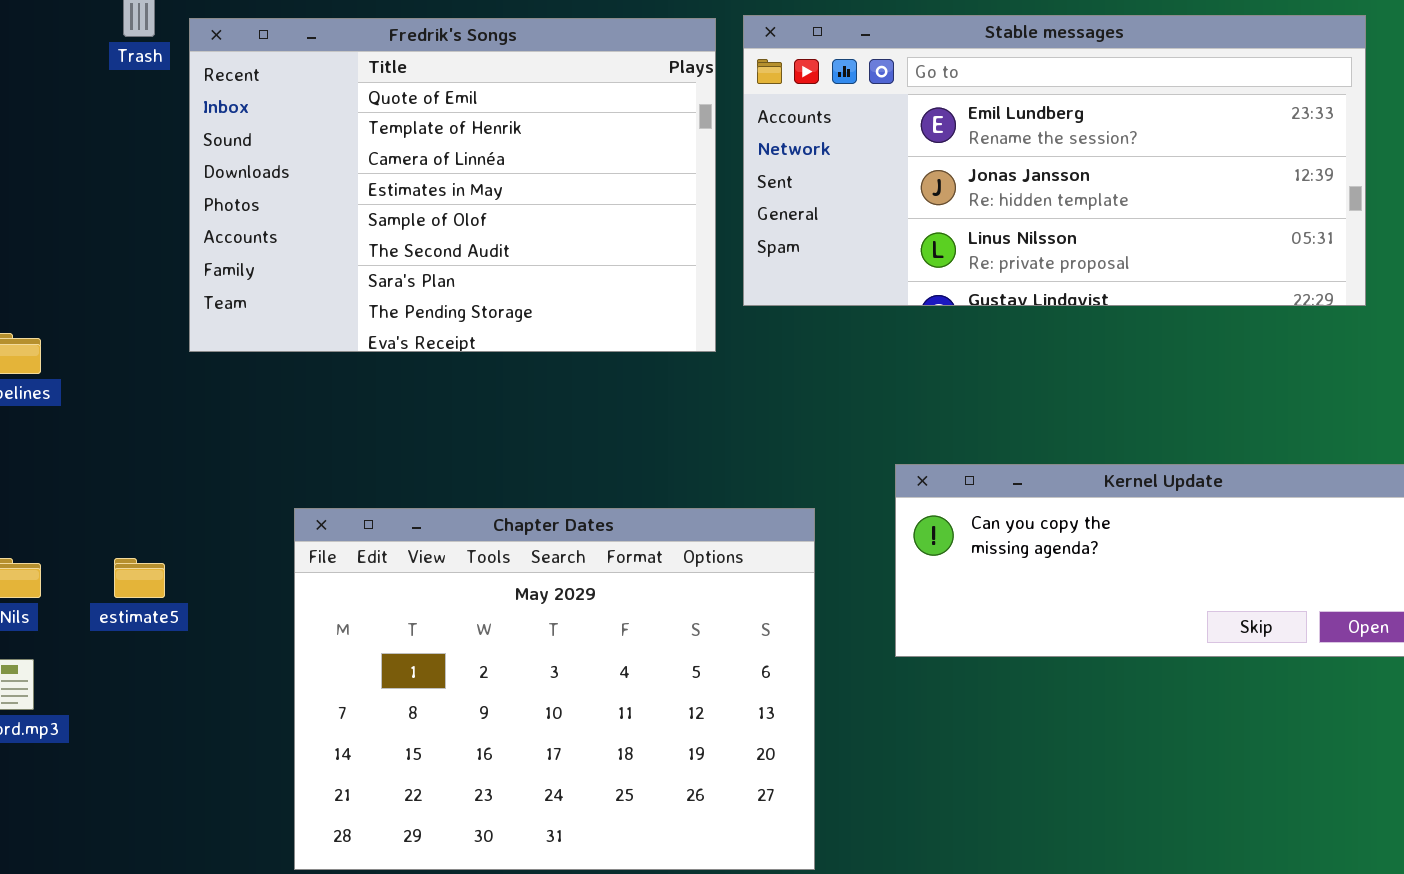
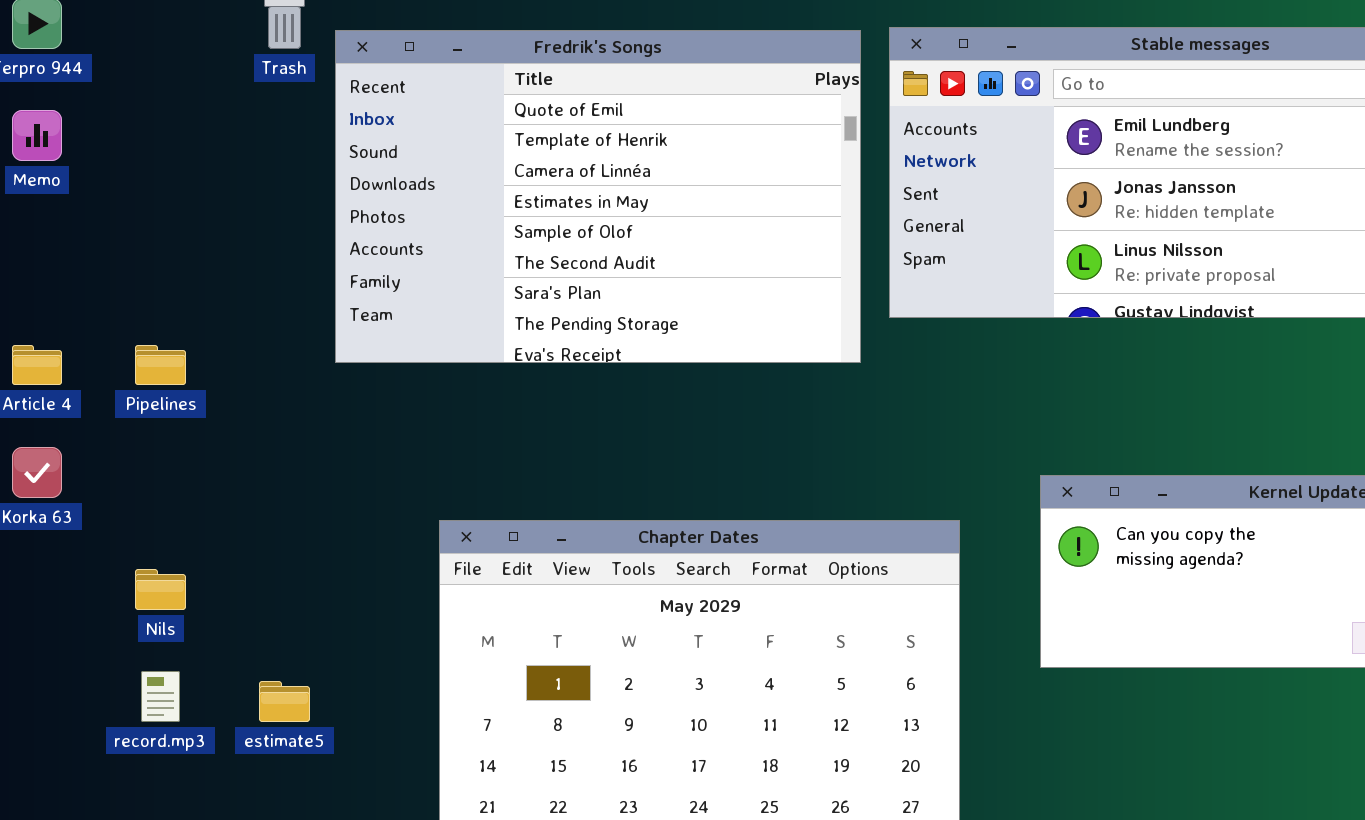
estimate5: [114,558,165,598] -> [259,681,310,722], moved

